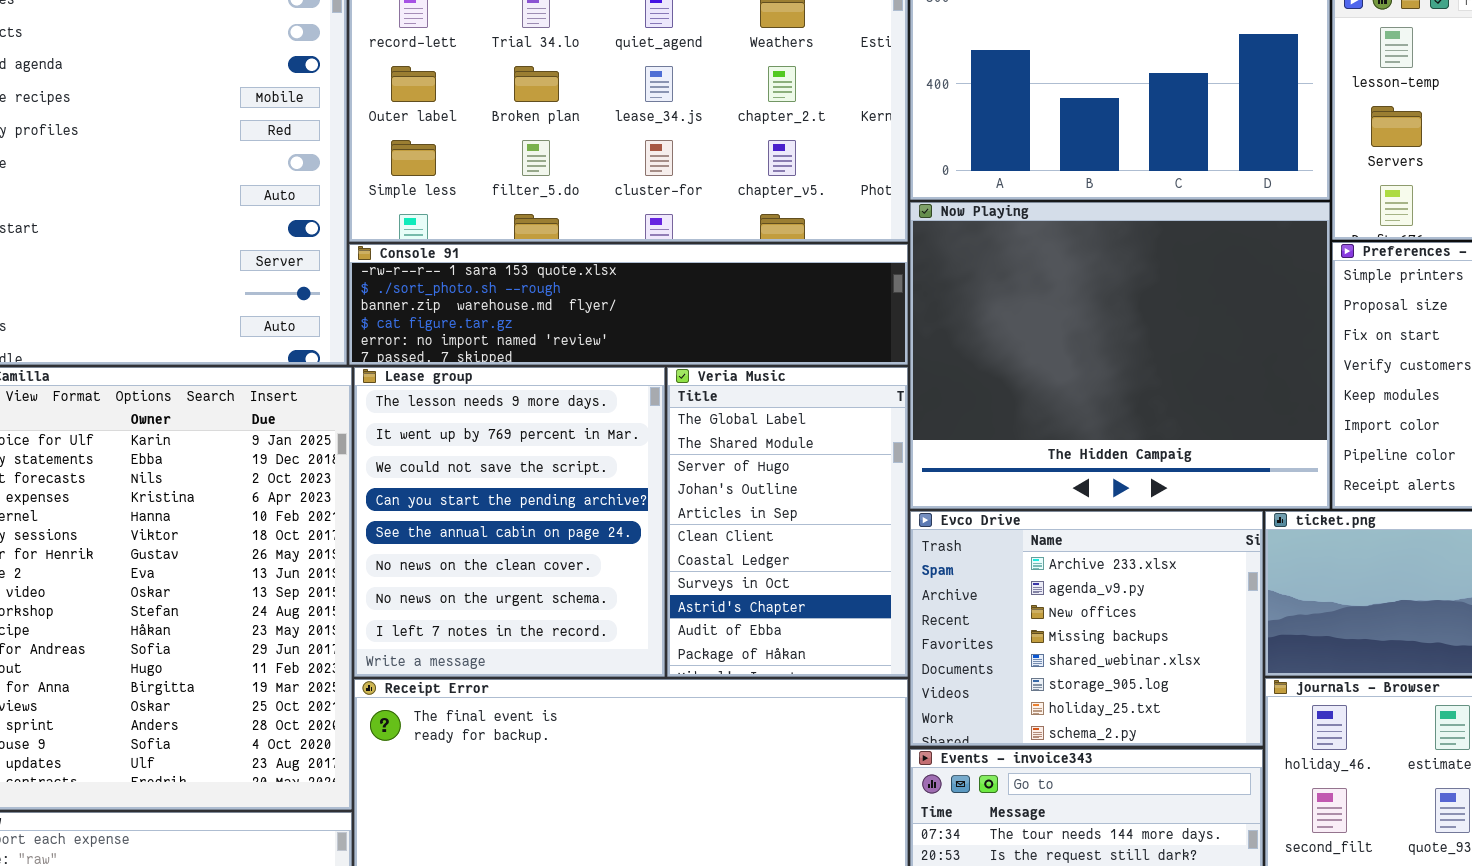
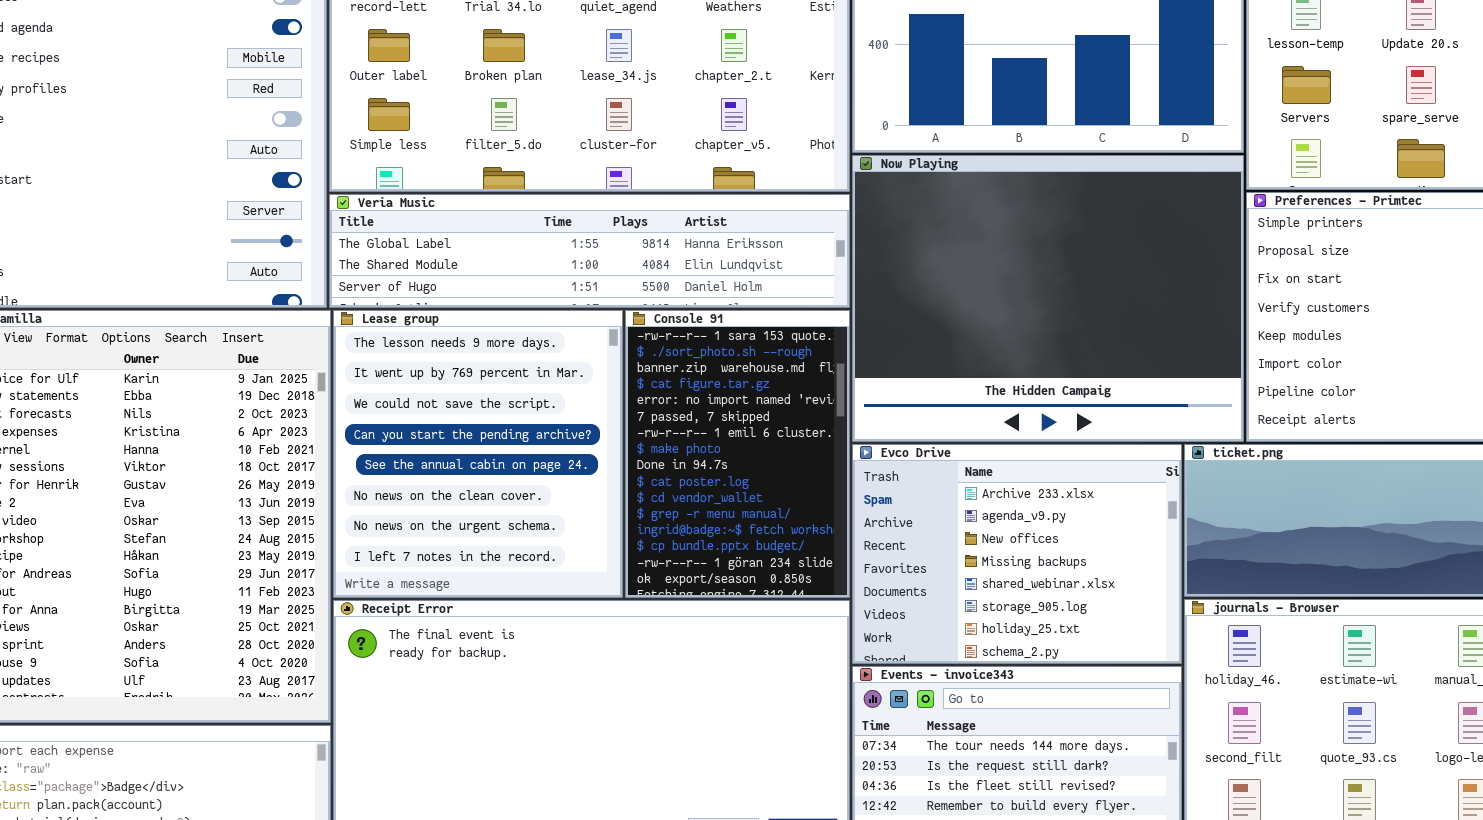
Console 91: [349,244,908,365] -> [625,310,850,598], moved, resized
Veria Music: [667,367,908,677] -> [329,194,850,308], moved, resized

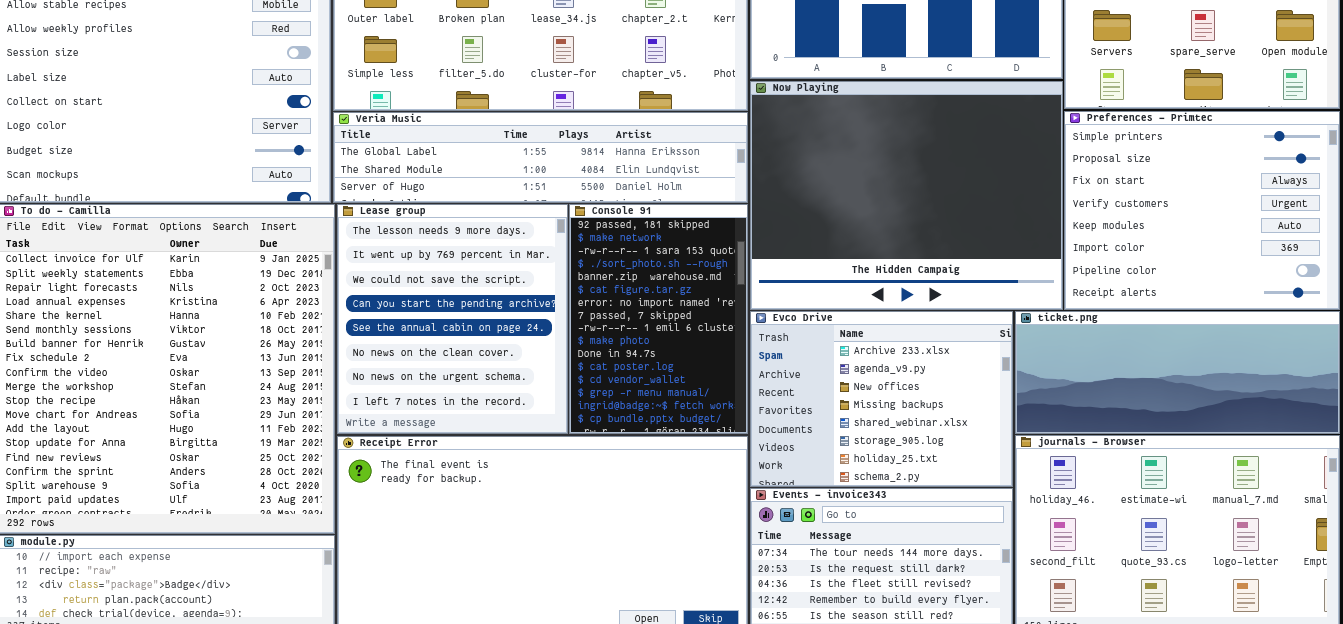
Console 91: [625,310,850,598] -> [569,204,748,434], scrolled up 2 rows

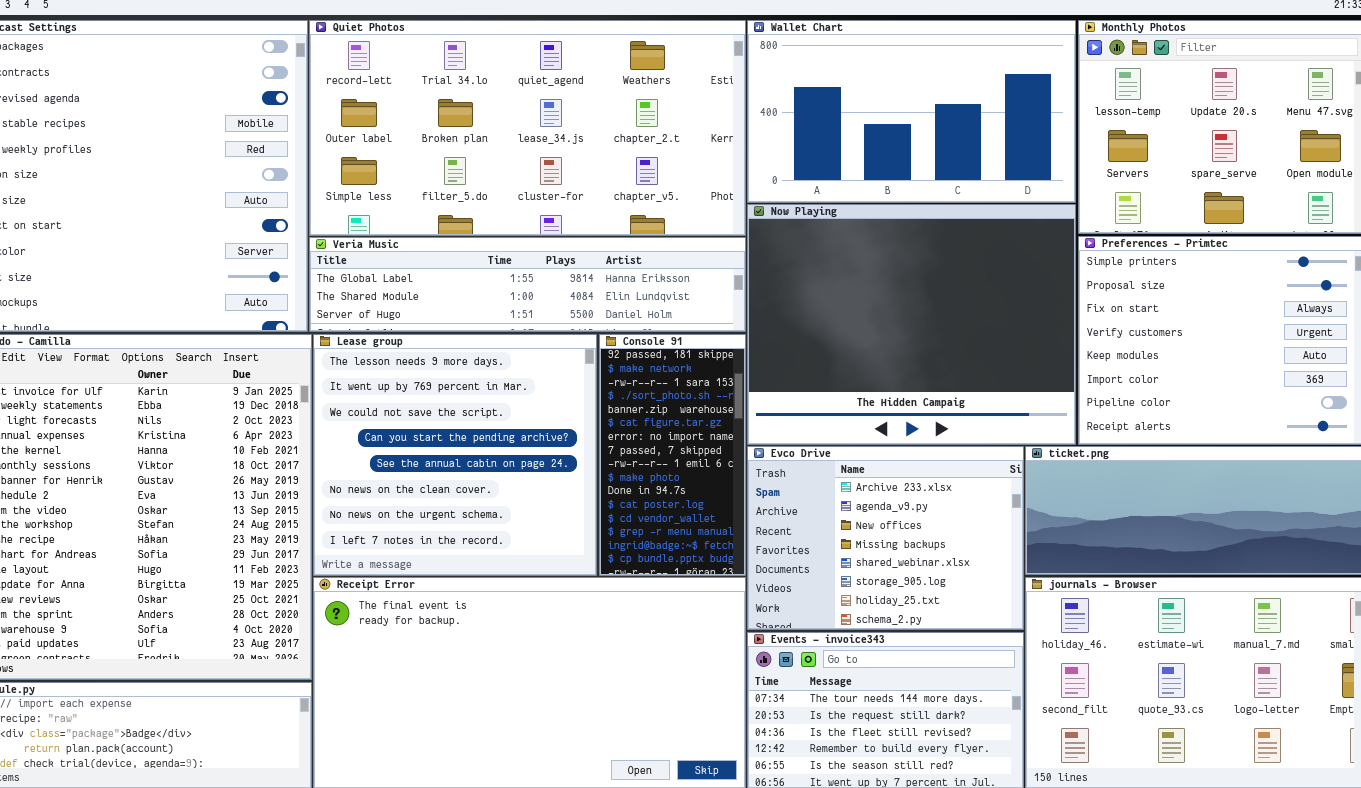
Lease group: [337,204,568,434] -> [313,334,597,576], resized
Console 91: [569,204,748,434] -> [599,334,746,576], resized

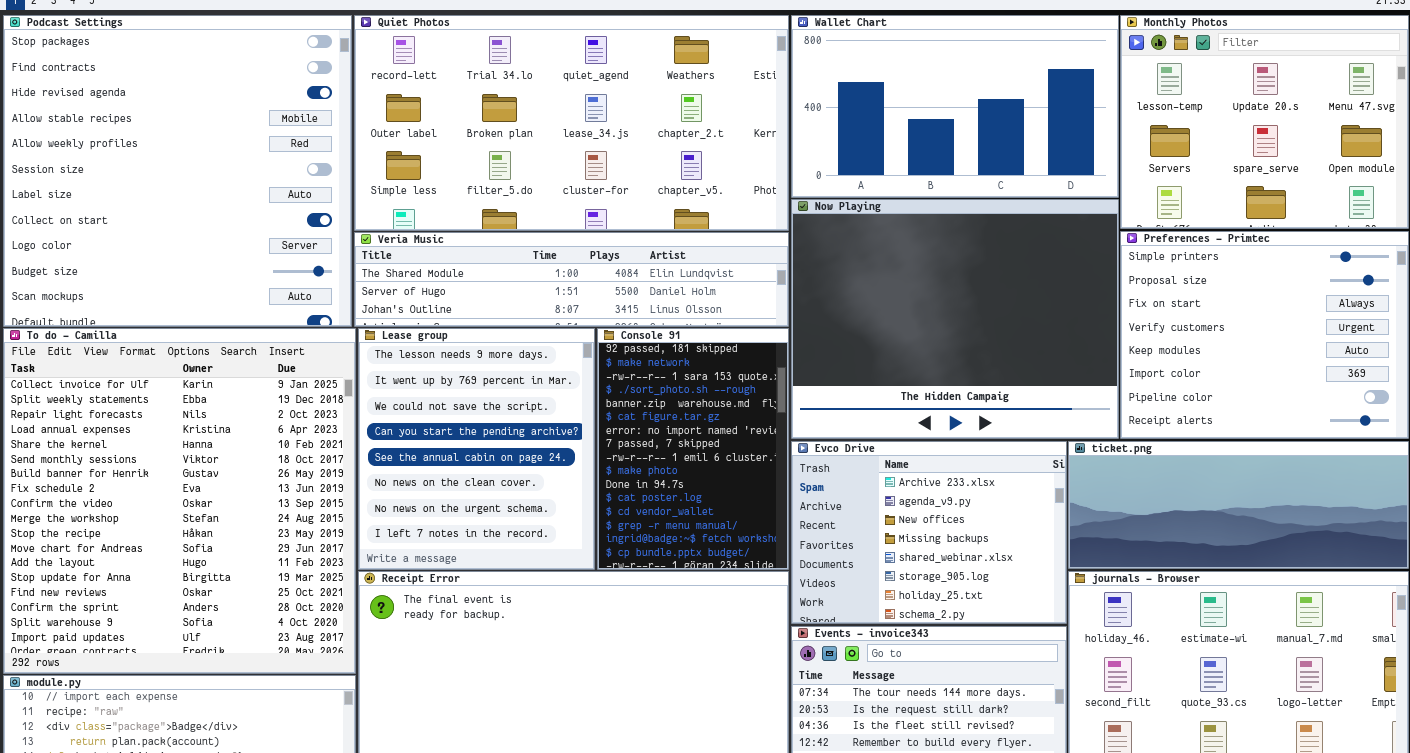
Veria Music: [309,237,746,332] -> [354,232,789,327], scrolled down 1 row
Lease group: [313,334,597,576] -> [358,328,595,570], resized
Console 91: [599,334,746,576] -> [597,328,789,570], resized

